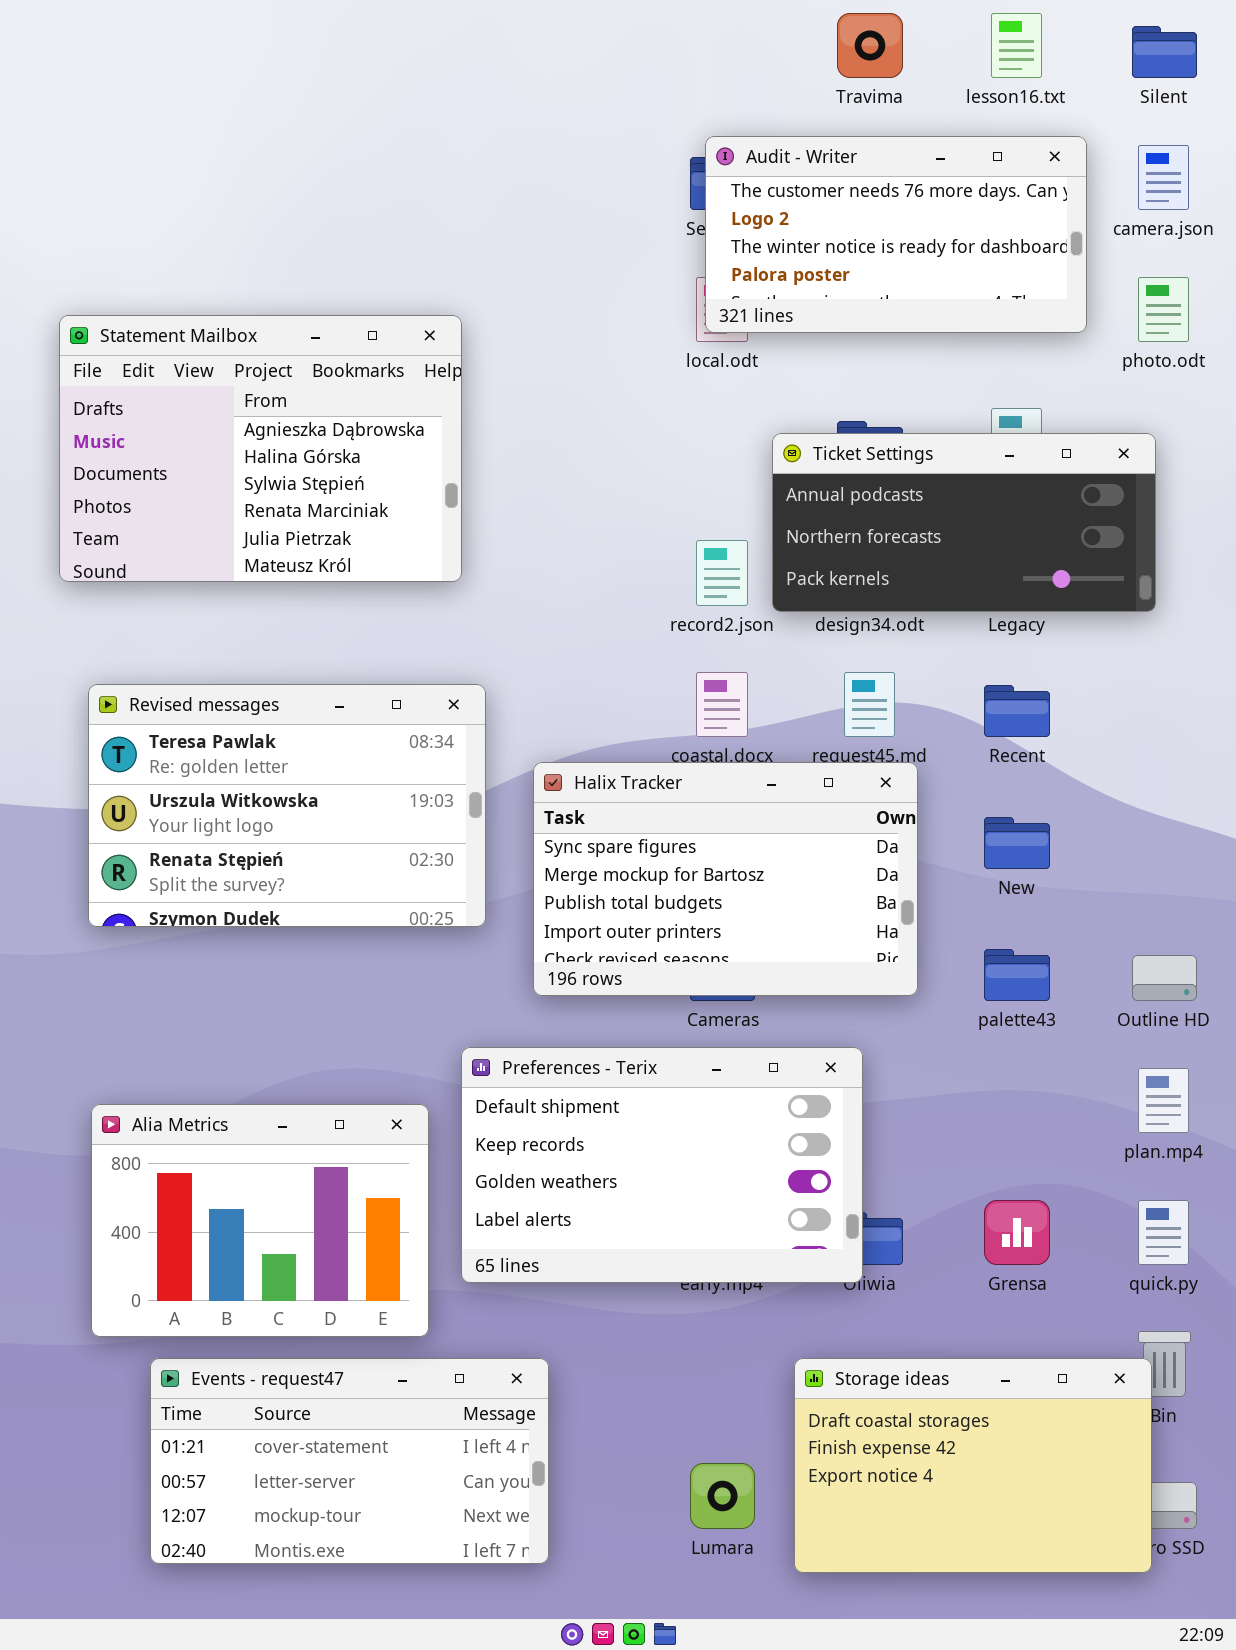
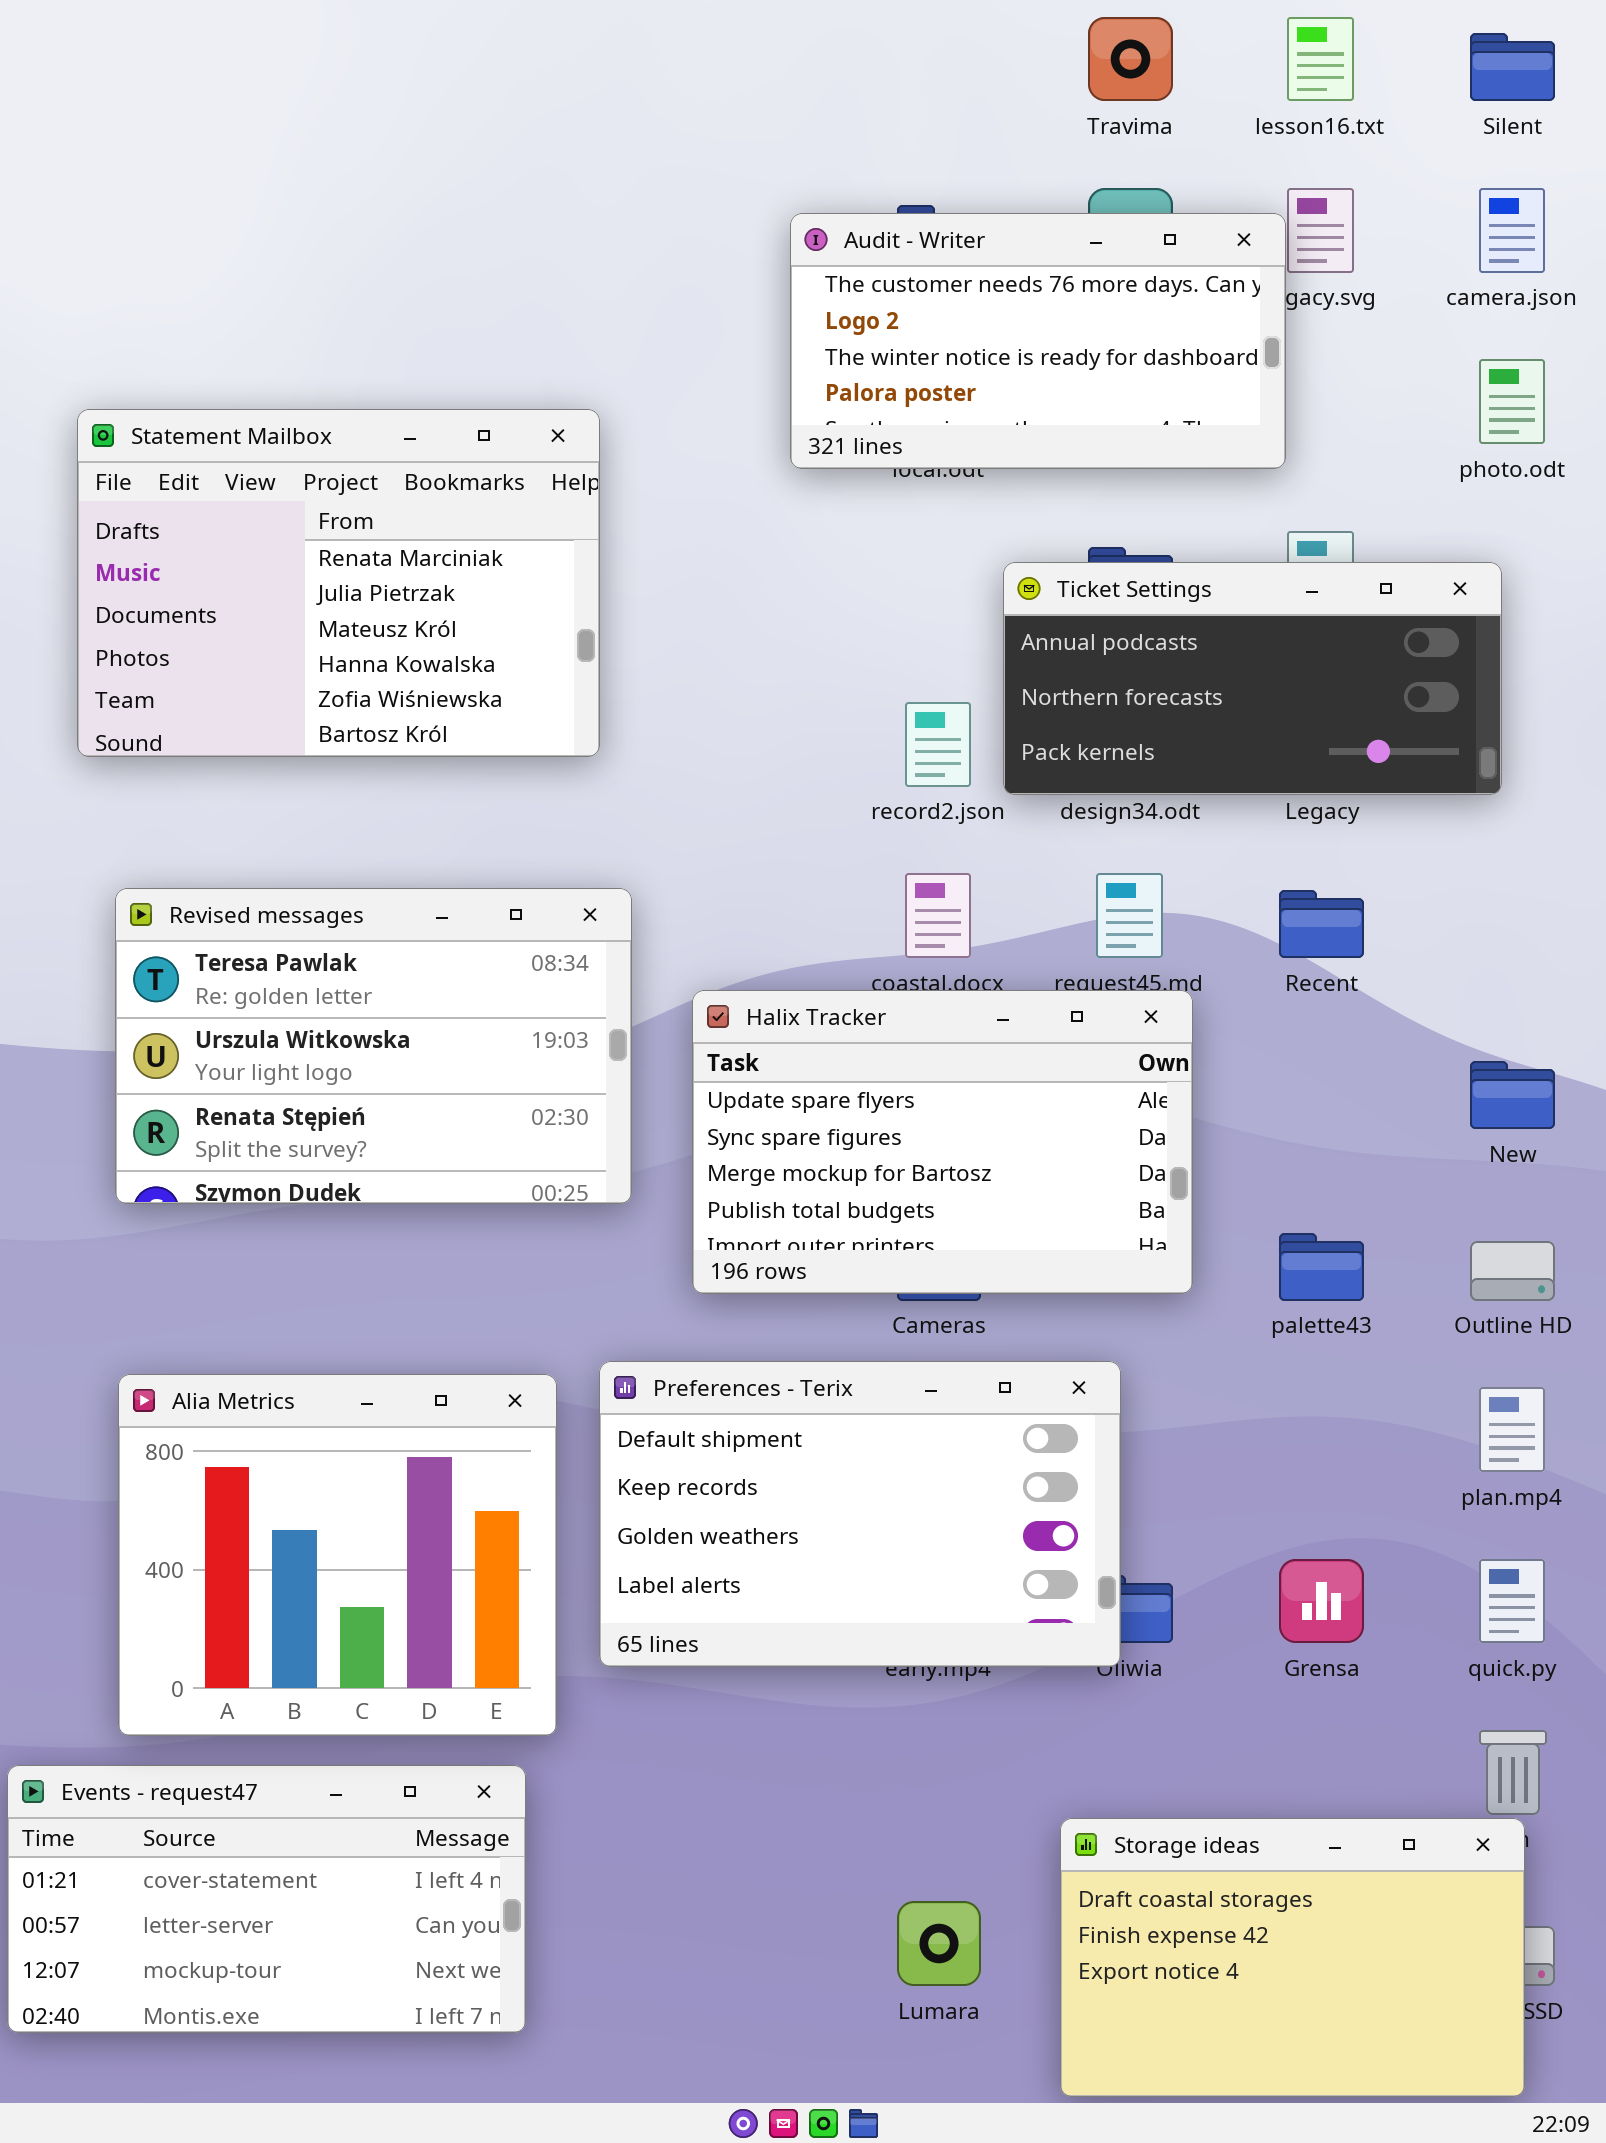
Audit - Writer: [705,136,1087,333] -> [790,213,1286,469], moved
Statement Mailbox: [59,315,462,582] -> [77,409,600,757], scrolled down 3 rows
Halix Tracker: [533,762,918,996] -> [692,990,1193,1294], scrolled up 1 row
New: [984,817,1050,869] -> [1470,1061,1555,1129], moved
Alia Metrics: [91,1104,429,1337] -> [118,1374,557,1736], resized
Events - request47: [150,1358,549,1564] -> [7,1765,526,2033], moved
Storage ideas: [794,1358,1152,1573] -> [1060,1818,1525,2097], moved

